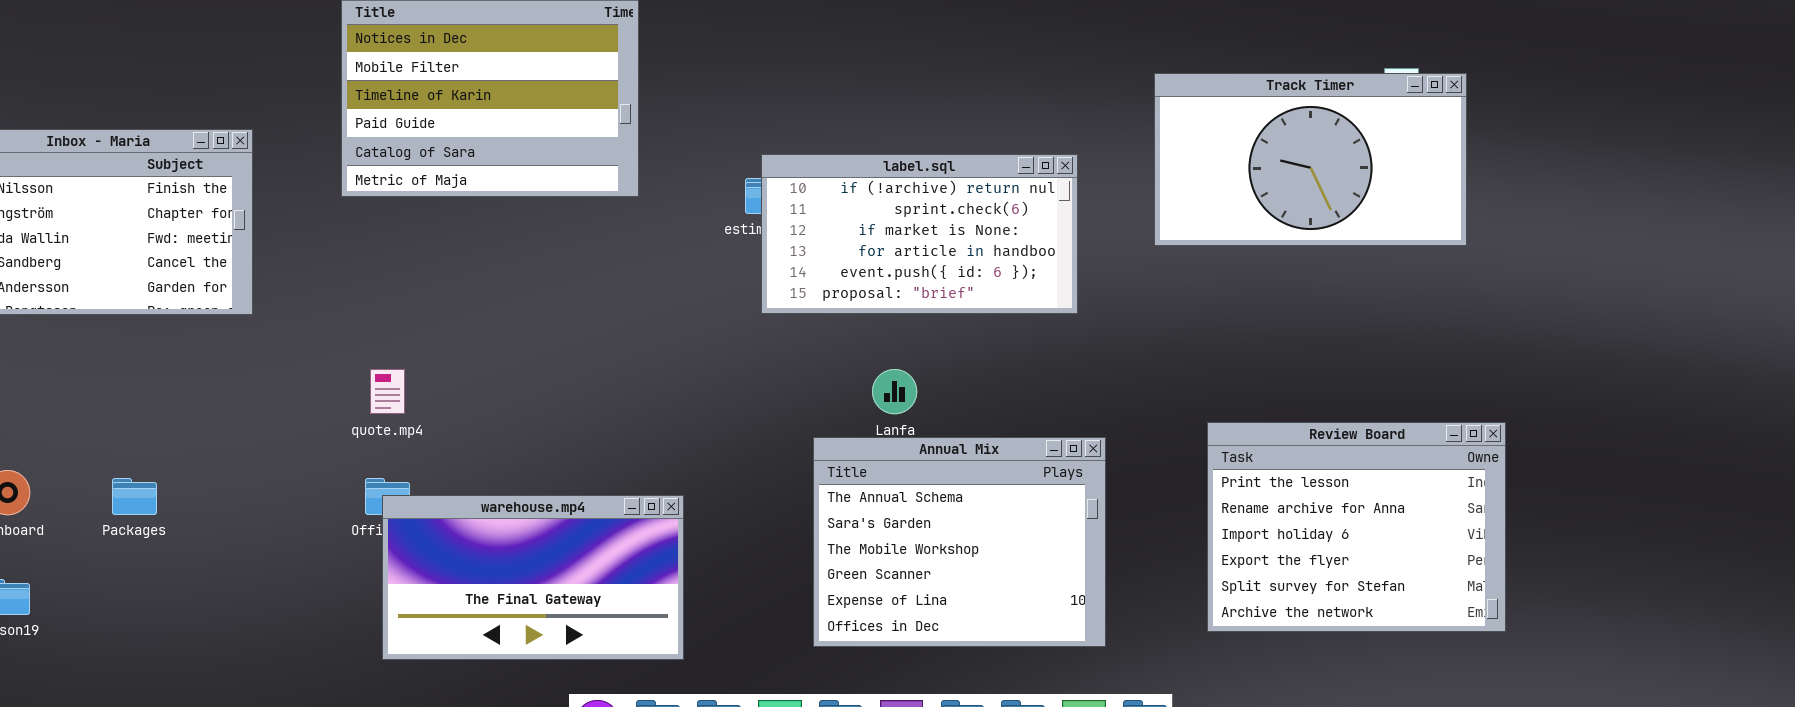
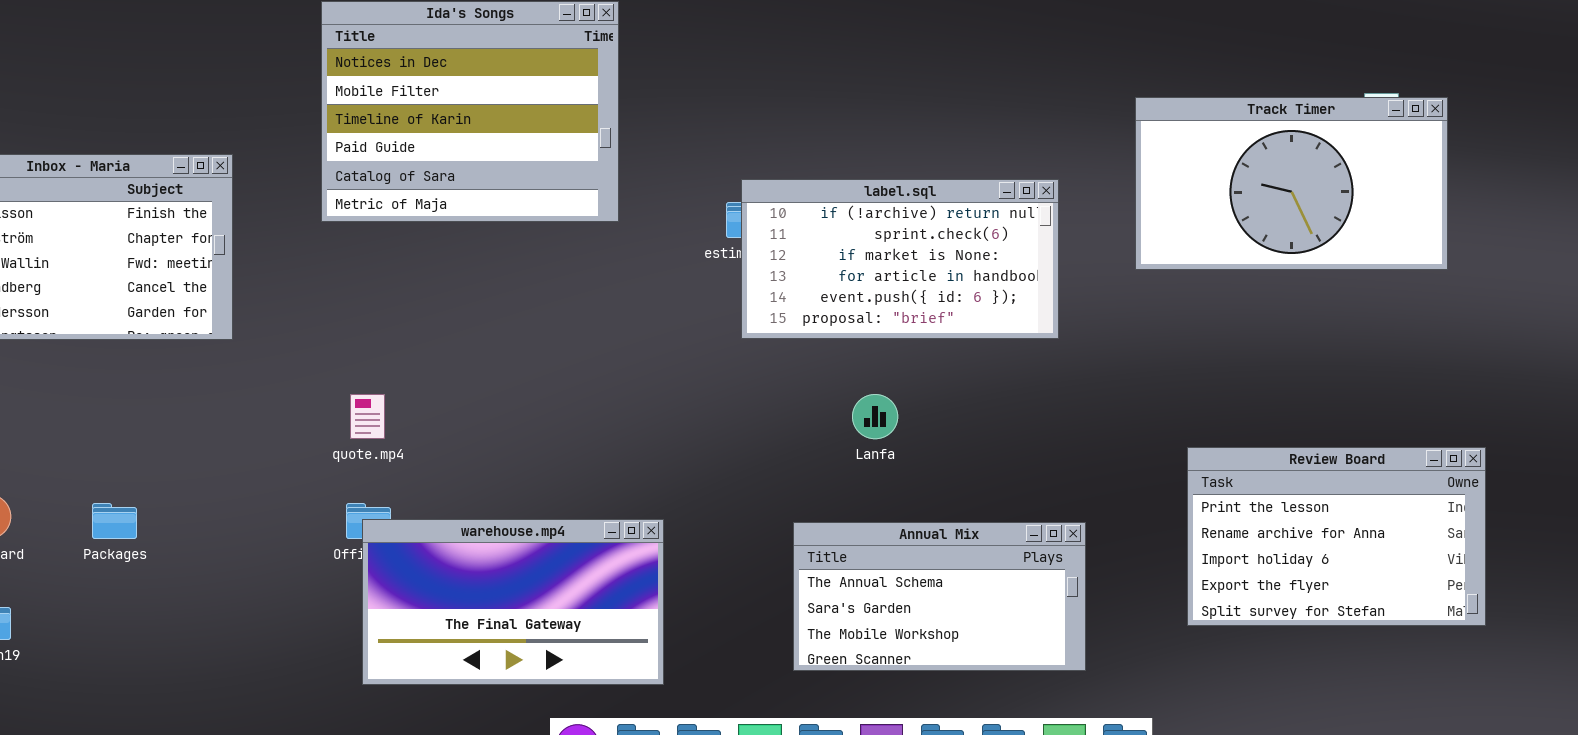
Review Board: [1207,422,1506,632] -> [1187,447,1486,626], resized
Annual Mix: [813,437,1106,647] -> [793,522,1086,671], resized

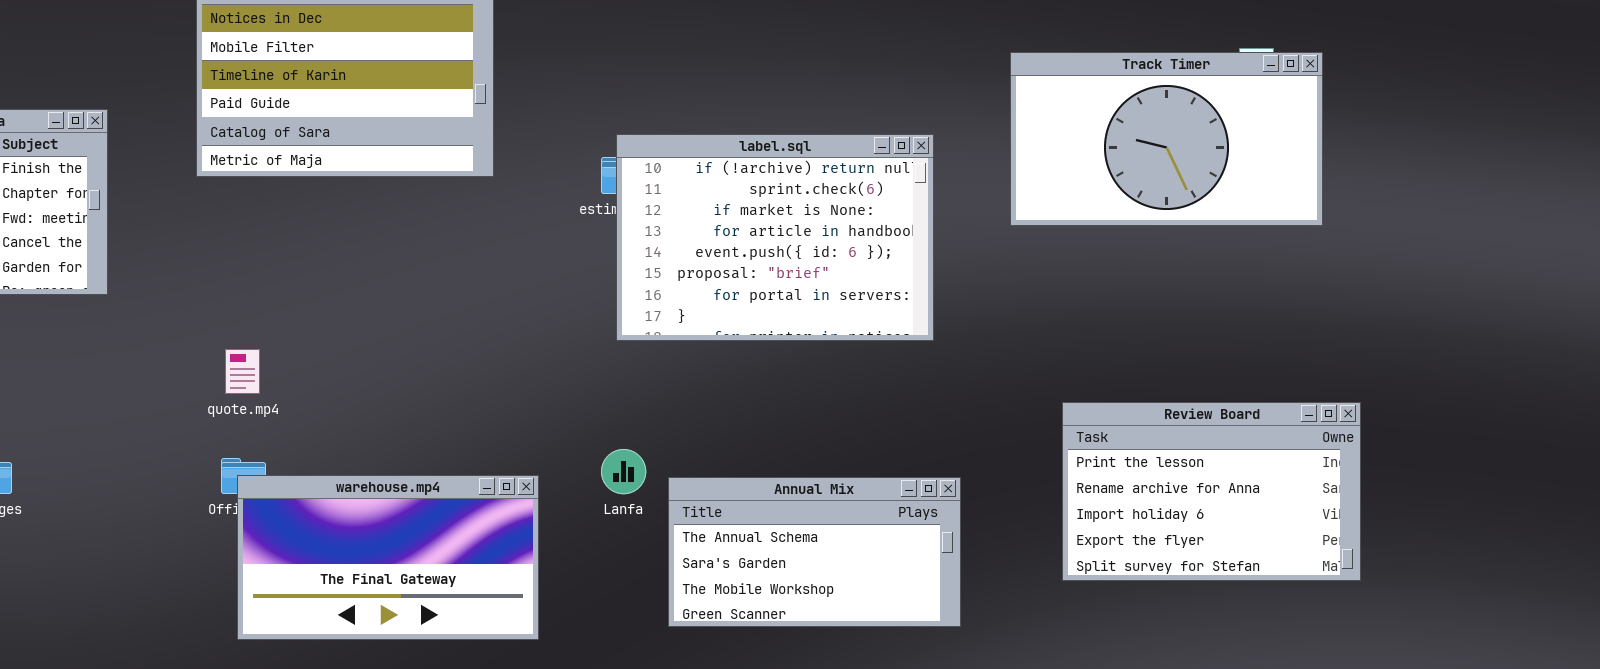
label.sql: [741,179,1059,339] -> [616,134,934,341], resized
Lanfa: [852,394,898,439] -> [601,449,646,494], moved

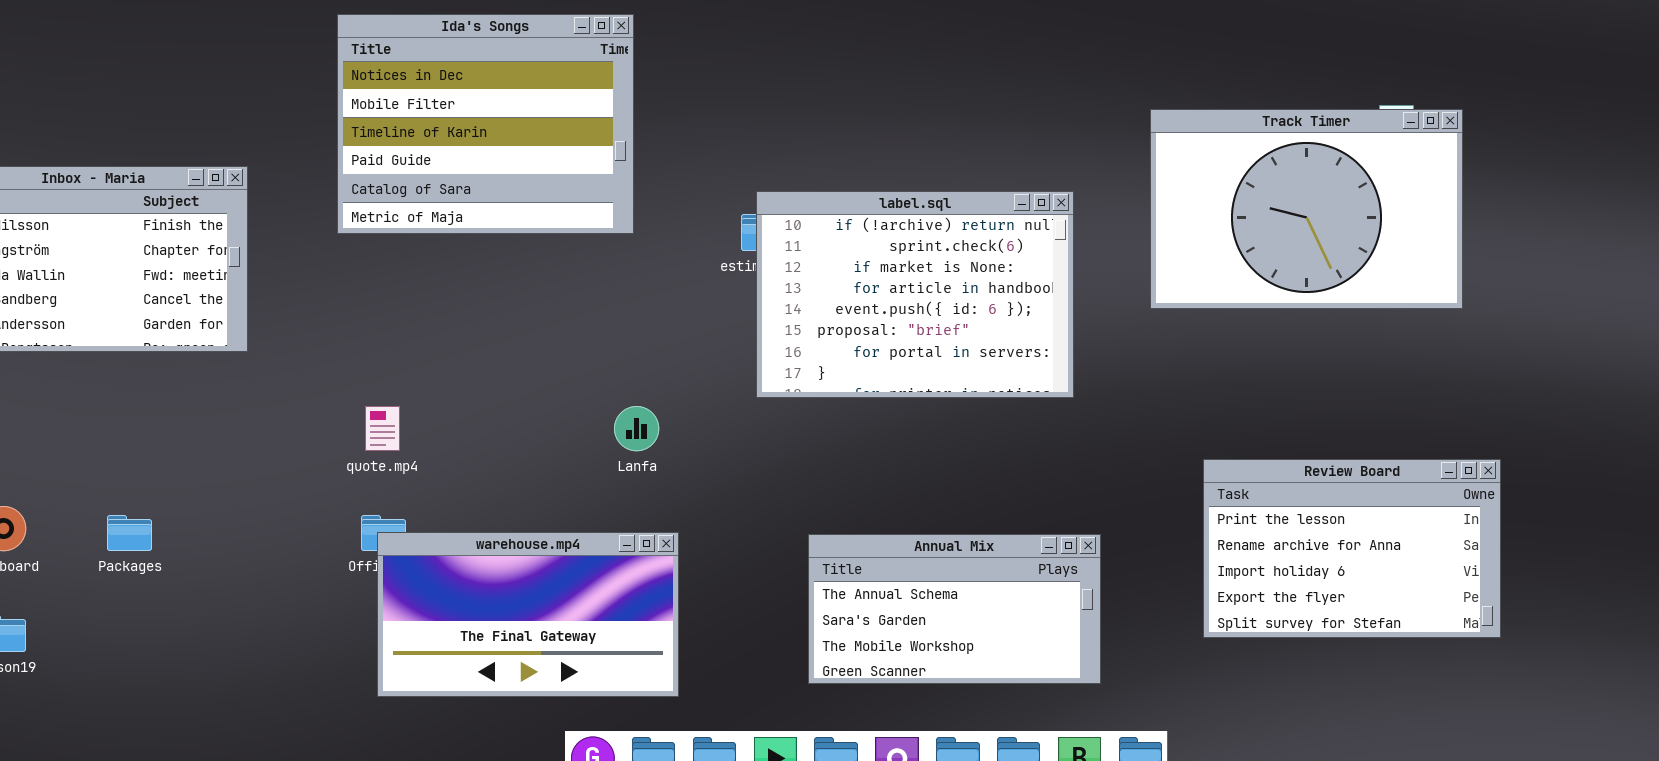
Track Timer: [1010,52,1323,226] -> [1150,109,1463,309], resized
Lanfa: [601,449,646,494] -> [614,406,659,451], moved

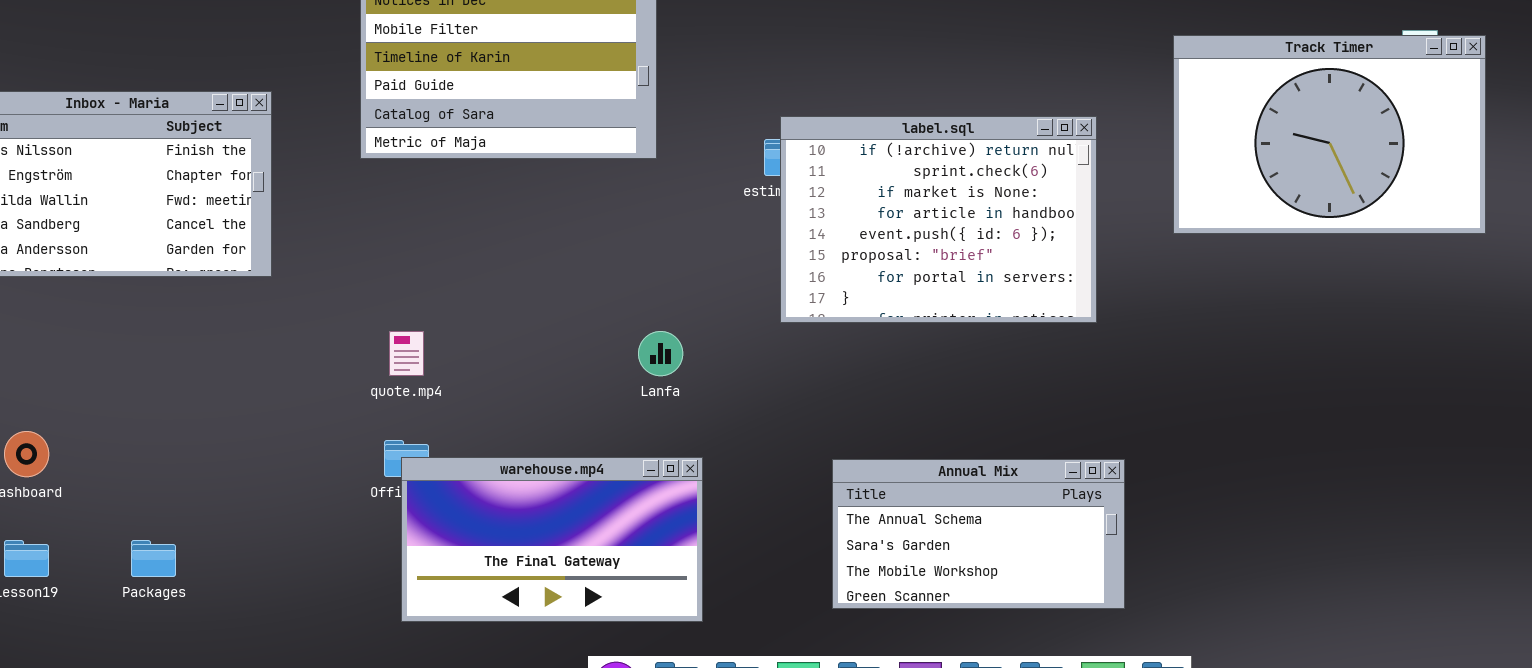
Review Board: [1203,459,1501,638] -> none, closed
Packages: [107,515,152,551] -> [131,540,176,577], moved

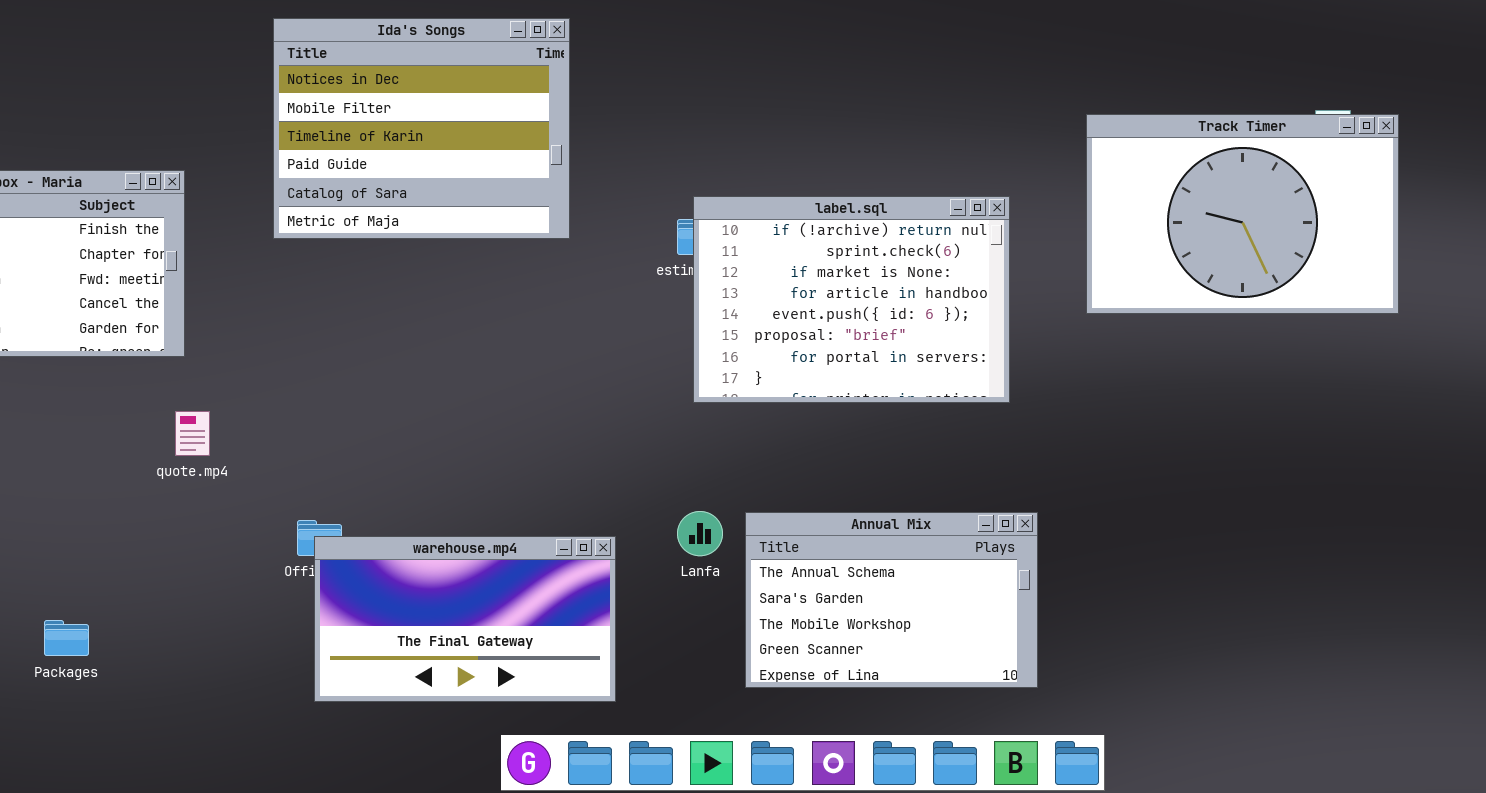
quote.mp4: [389,331,424,376] -> [175,411,210,456], moved
Lanfa: [638,331,683,376] -> [677,511,723,556], moved
Annual Mix: [832,459,1125,609] -> [745,512,1038,688], resized

